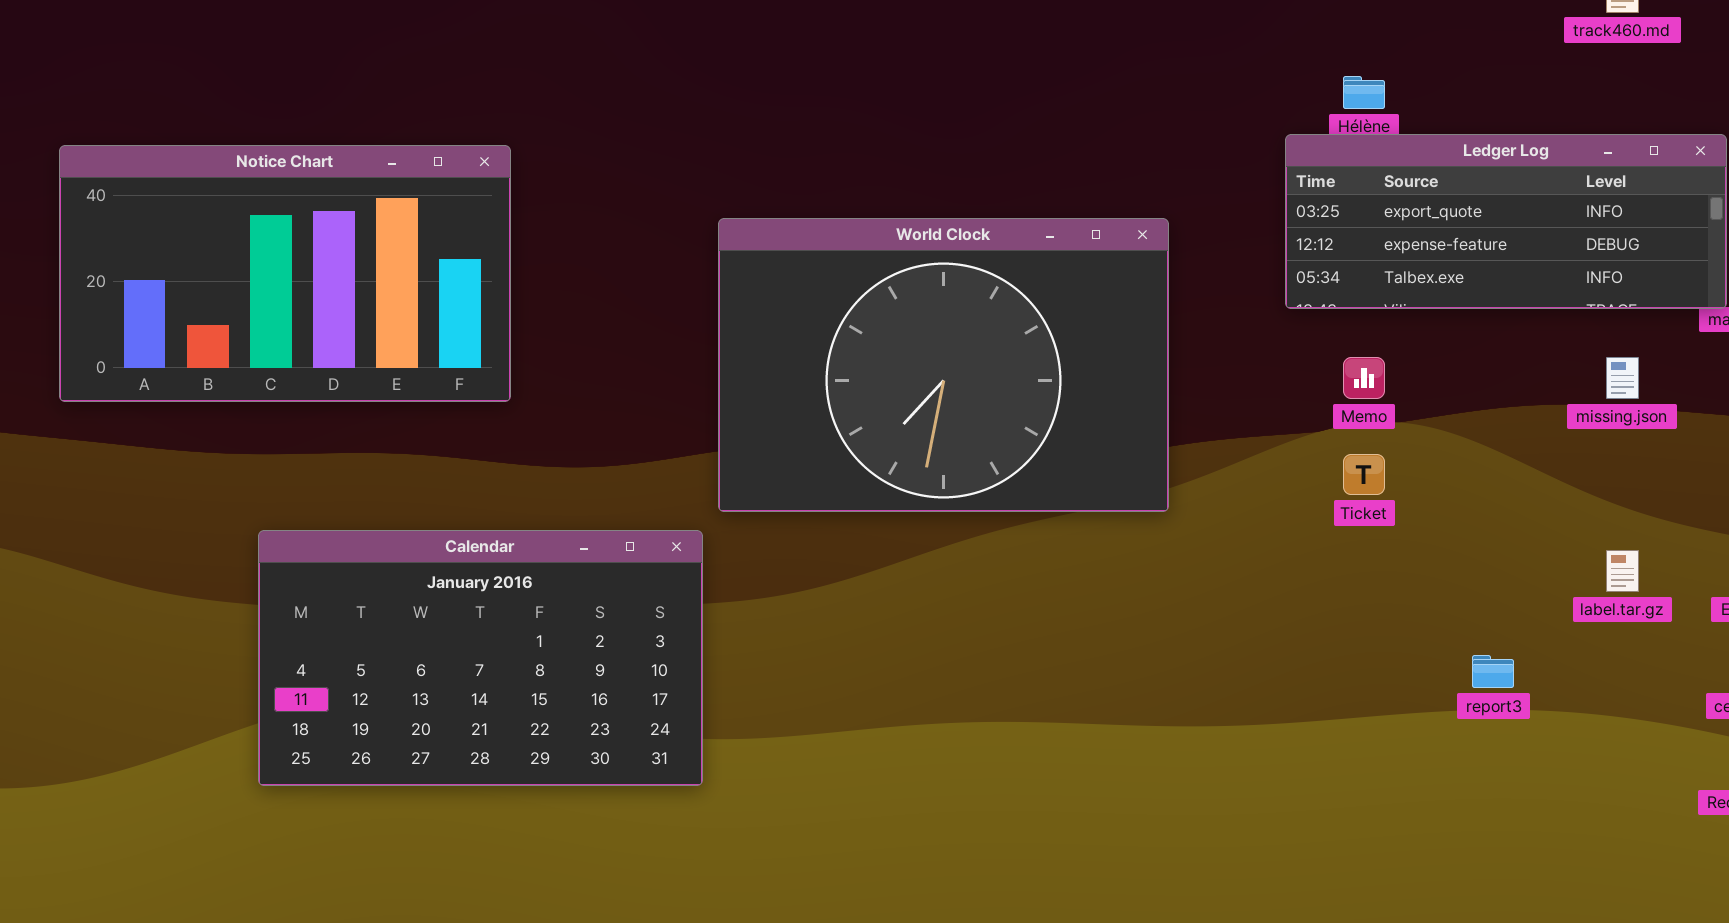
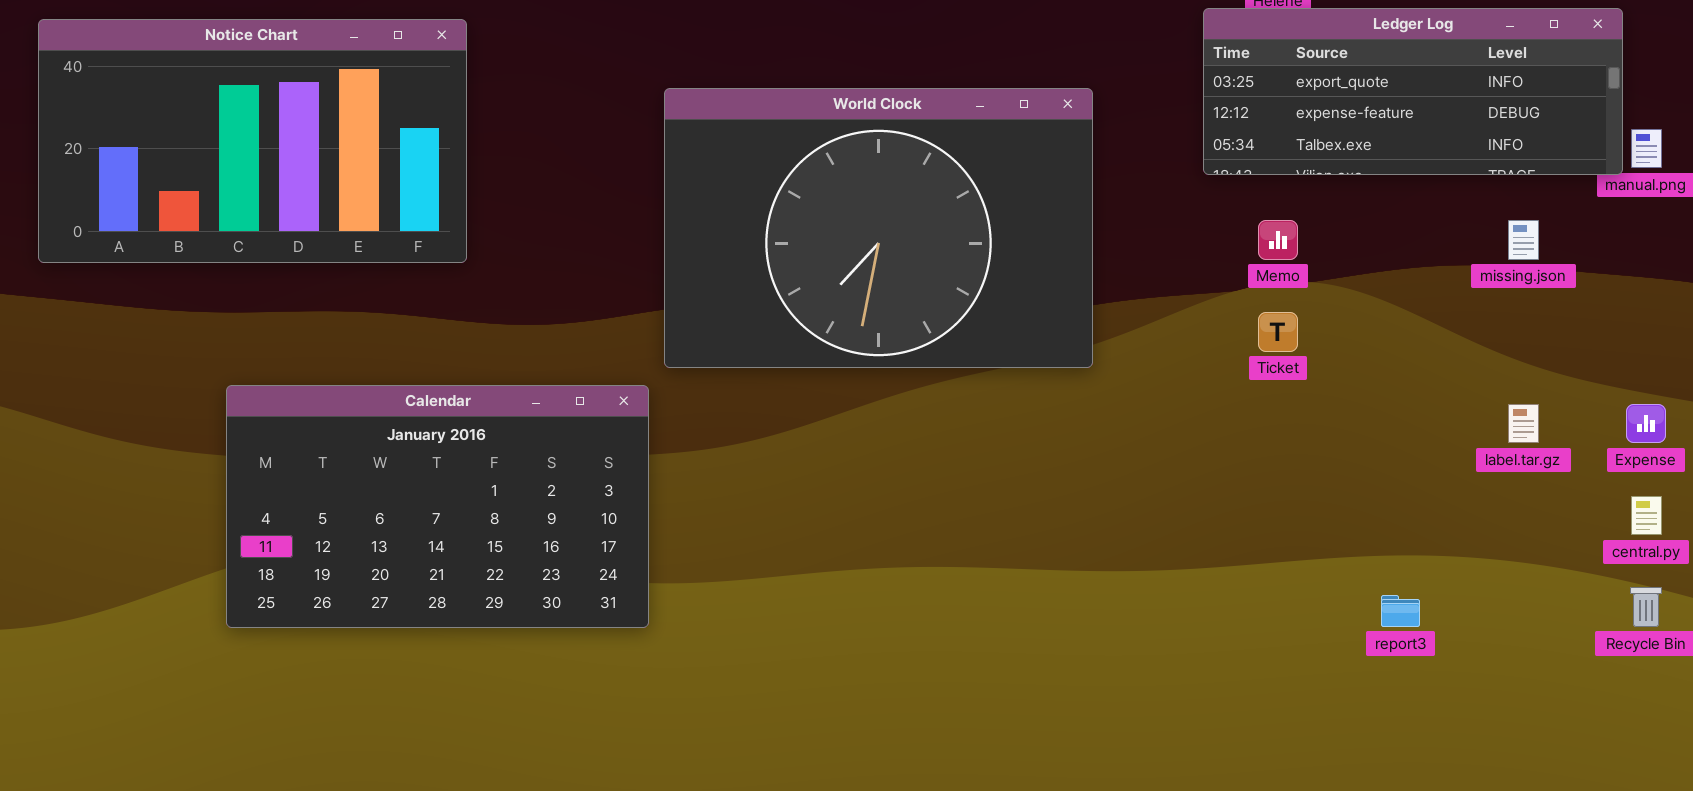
report3: [1472,655,1514,688] -> [1381,595,1420,627], moved

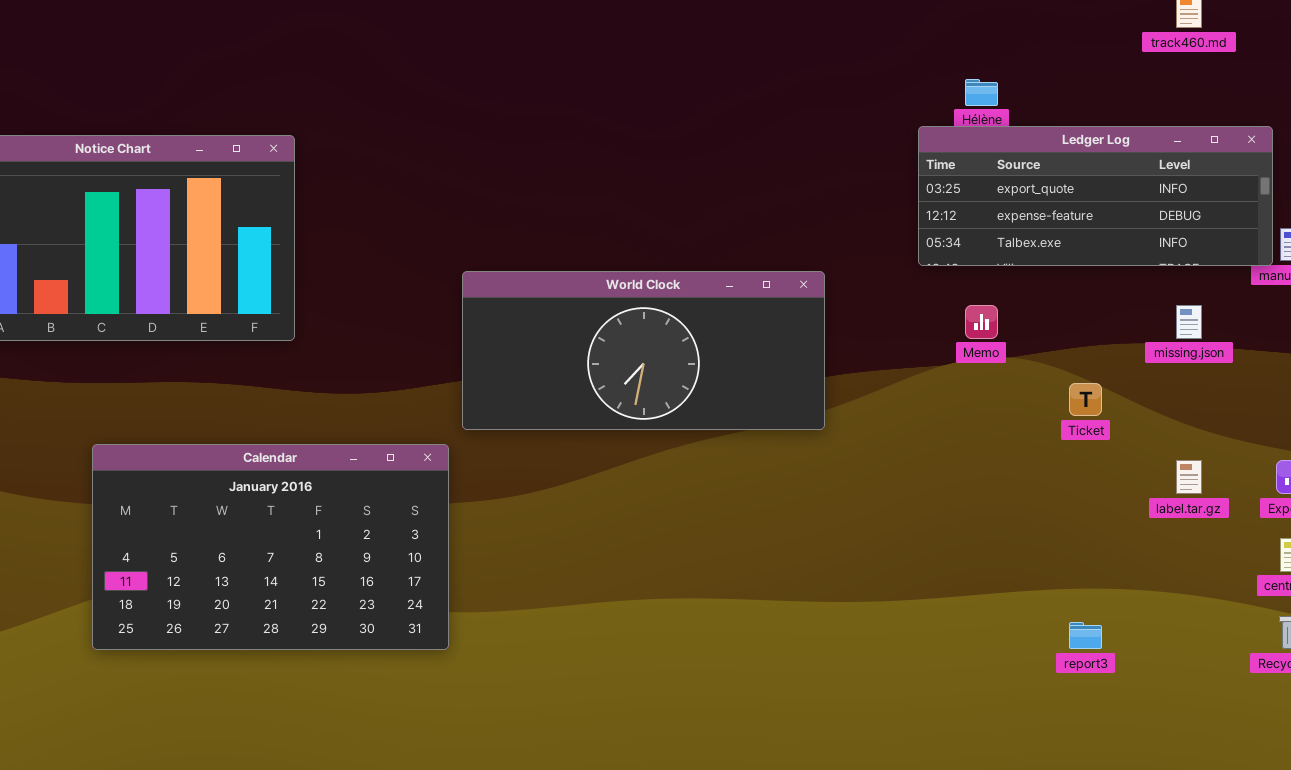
World Clock: [664,88,1093,368] -> [462,271,825,430], resized
Ticket: [1258,312,1298,352] -> [1069,383,1102,416], moved

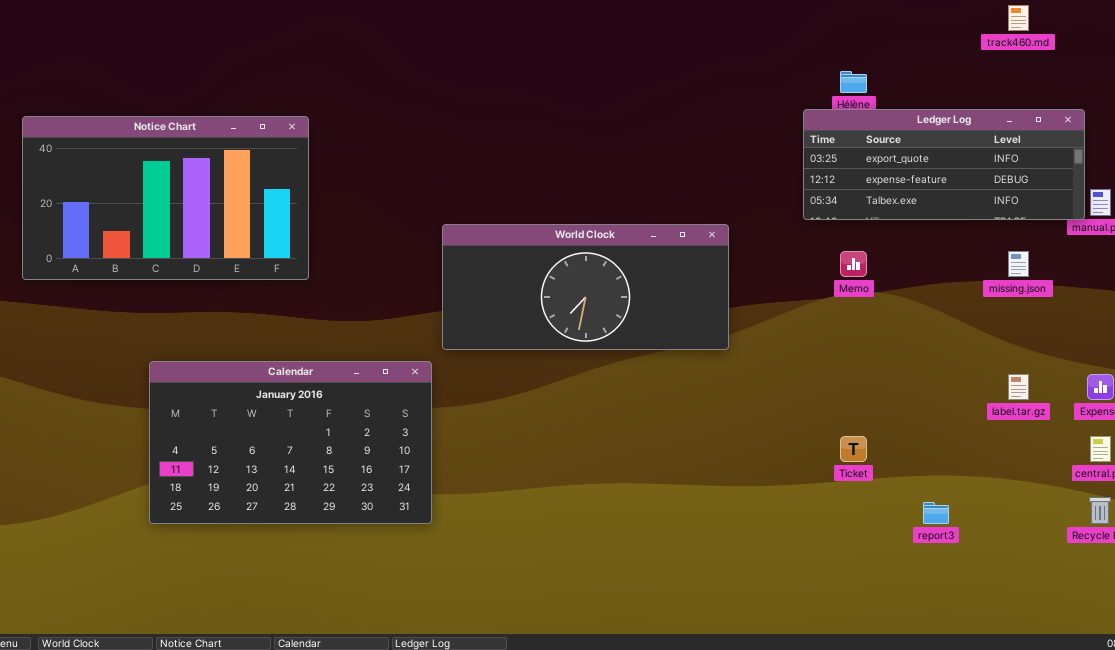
Ticket: [1069,383,1102,416] -> [840,436,867,462], moved

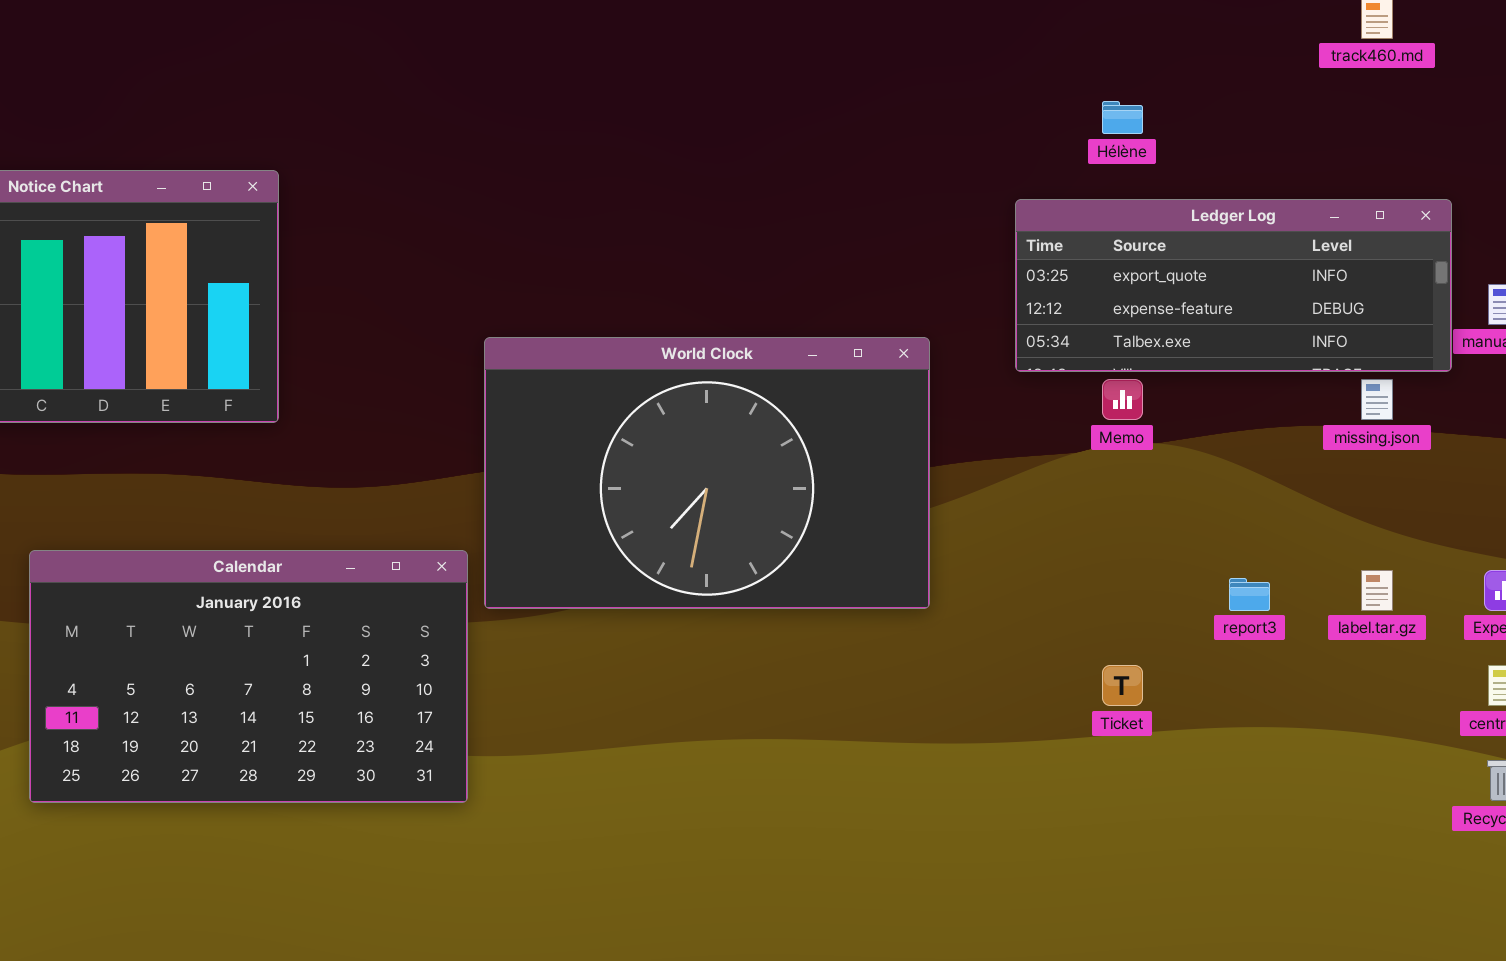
Ledger Log: [803,109,1085,220] -> [1015,199,1452,372], moved
World Clock: [442,224,729,350] -> [484,337,930,609], resized
report3: [923,502,949,524] -> [1229,578,1270,611], moved

